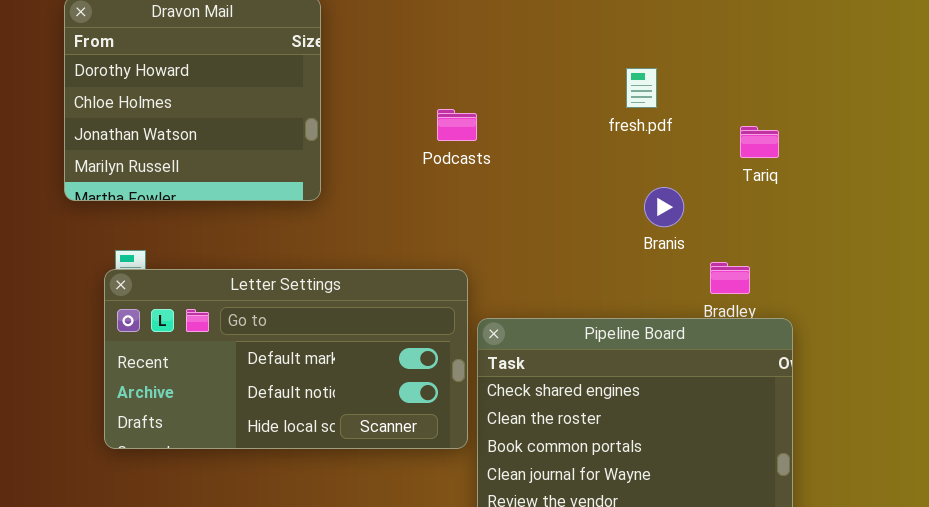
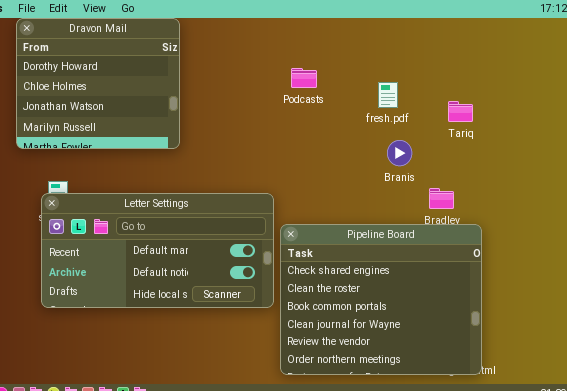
fresh.pdf: [626,68,657,108] -> [378,82,398,108], moved
Podcasts: [437,109,477,141] -> [291,68,317,88], moved

